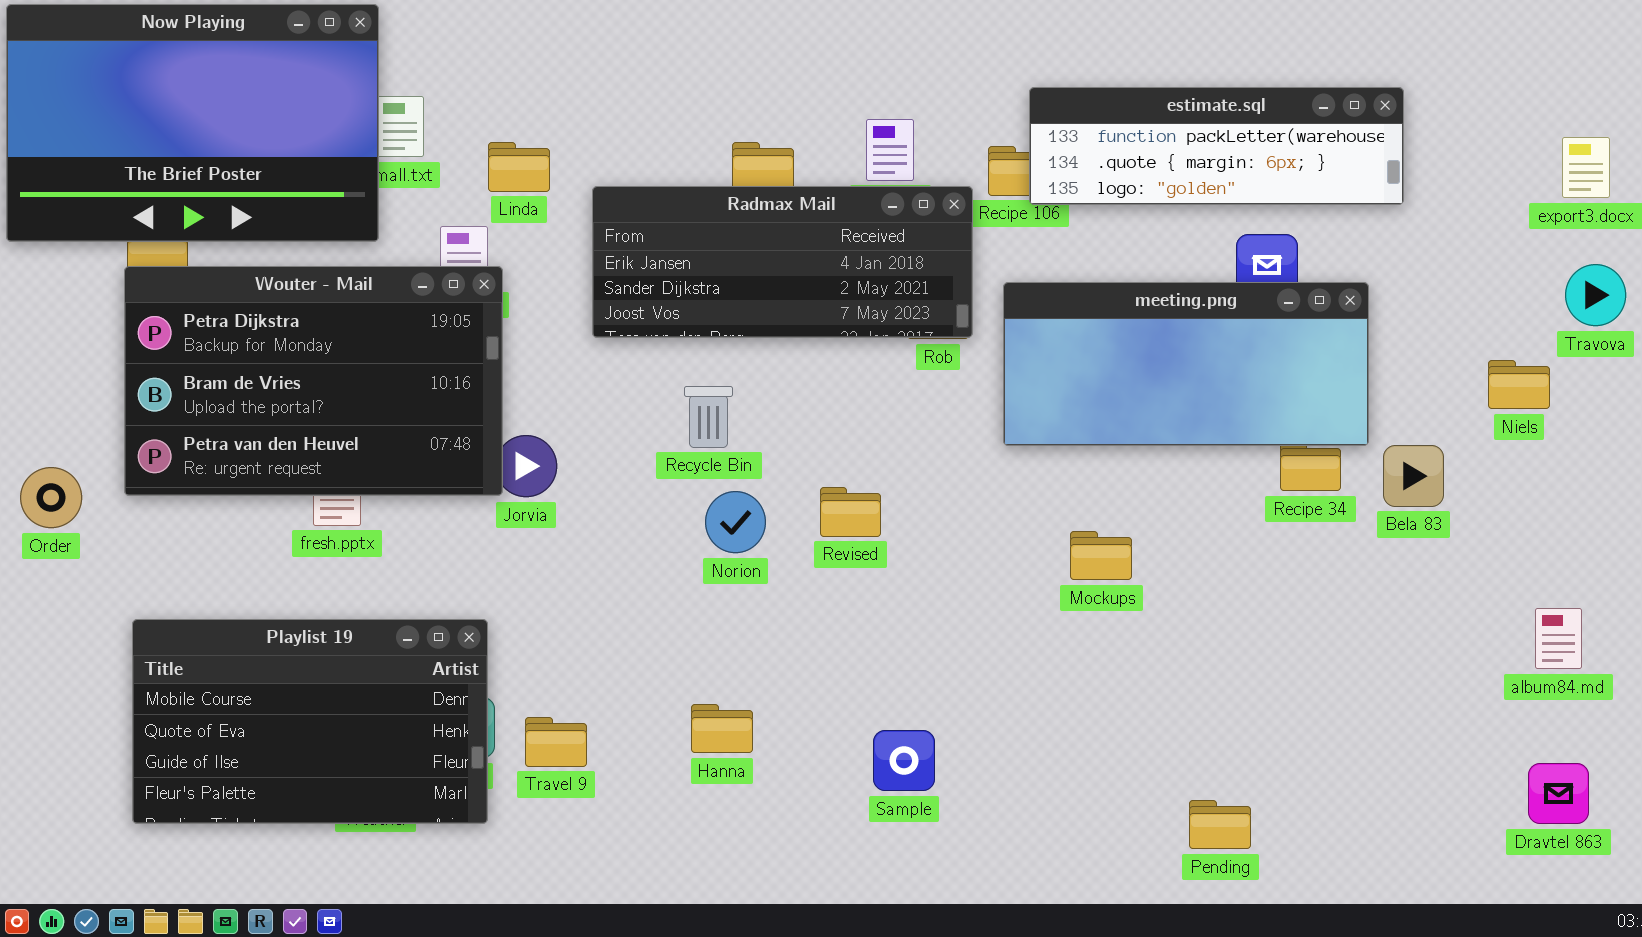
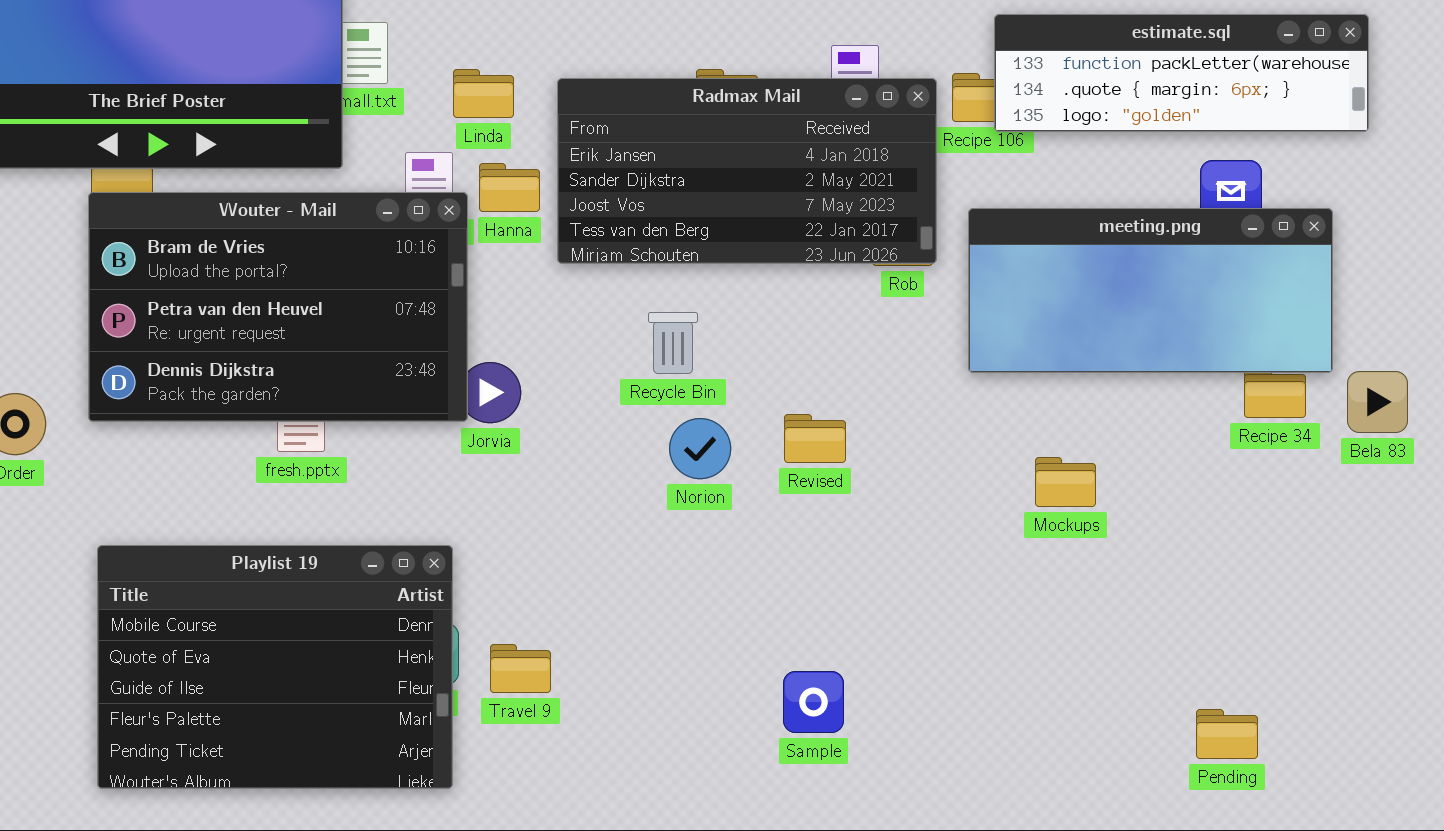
Radmax Mail: [592,186,973,338] -> [557,78,937,264], resized
Wouter - Mail: [124,266,503,496] -> [88,192,468,422], scrolled down 1 row
Playlist 19: [132,619,488,824] -> [97,545,453,789], resized
Hanna: [691,704,753,753] -> [479,163,540,212], moved
Sample: [873,730,935,791] -> [783,671,844,733], moved
Pending: [1189,800,1251,849] -> [1196,709,1258,759], moved

